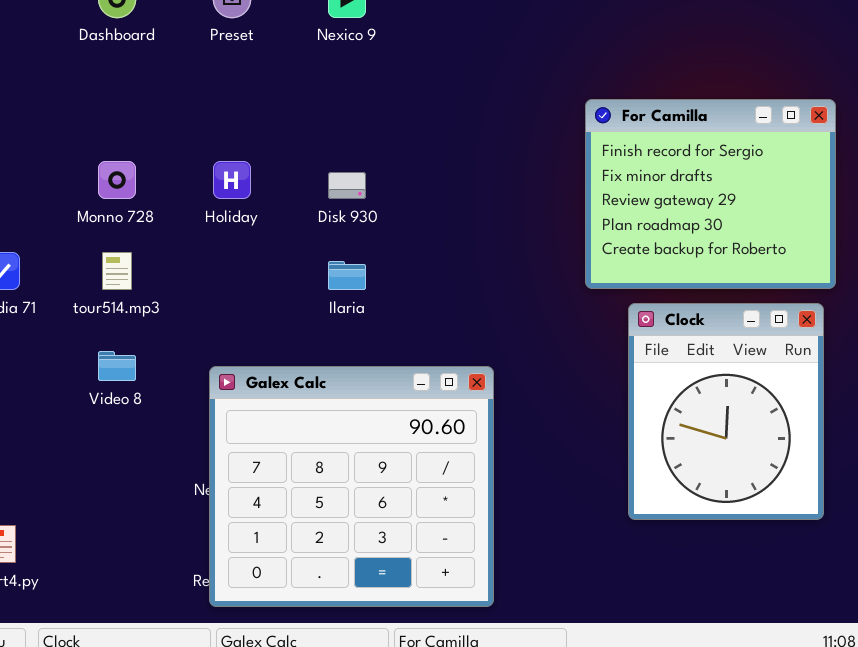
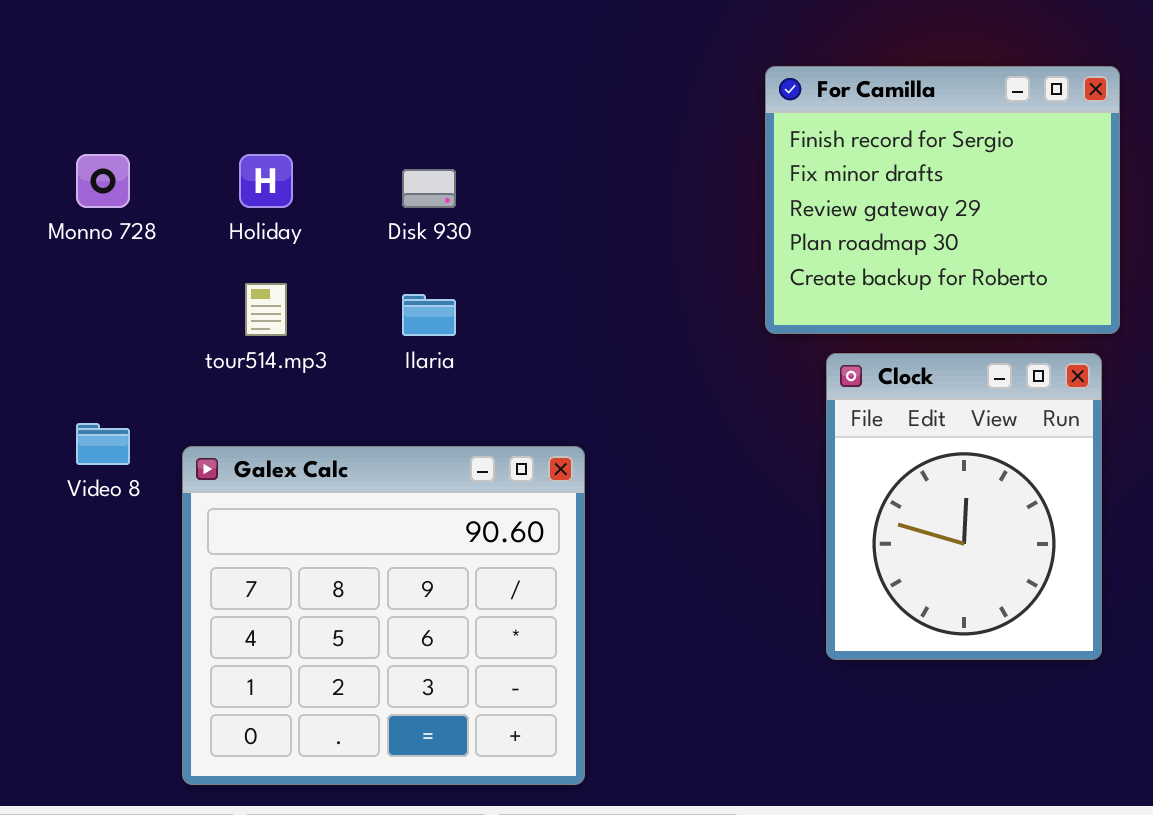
tour514.mp3: [102,252,132,290] -> [245,283,287,336], moved
Galex Calc: [209,366,494,607] -> [182,446,585,785], moved

